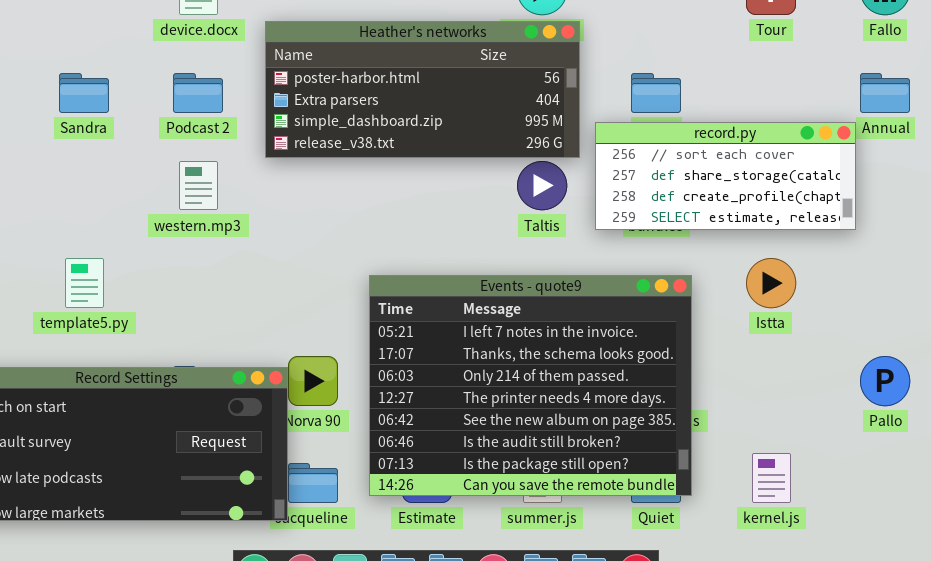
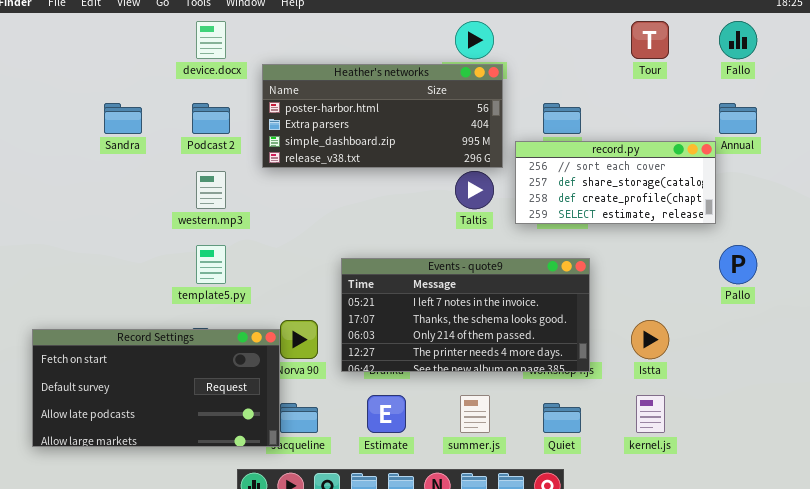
template5.py: [65,258,104,308] -> [196,245,226,284], moved
Istta: [746,258,796,308] -> [631,320,669,359], moved
Events - quote9: [369,275,692,496] -> [341,258,590,372], resized
Pallo: [860,356,910,406] -> [719,245,757,284], moved

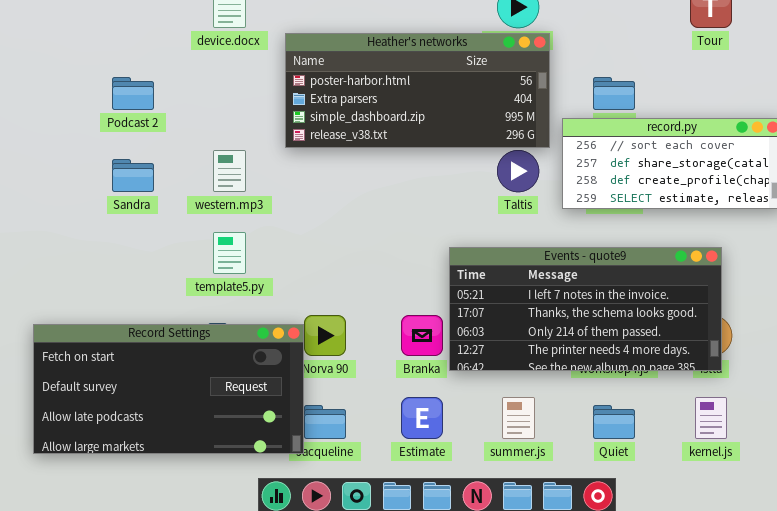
Sandra: [104,103,142,134] -> [112,159,154,192], moved
Podcast 2: [192,103,230,134] -> [112,77,154,110], moved
Events - quote9: [341,258,590,372] -> [449,247,722,371], moved

